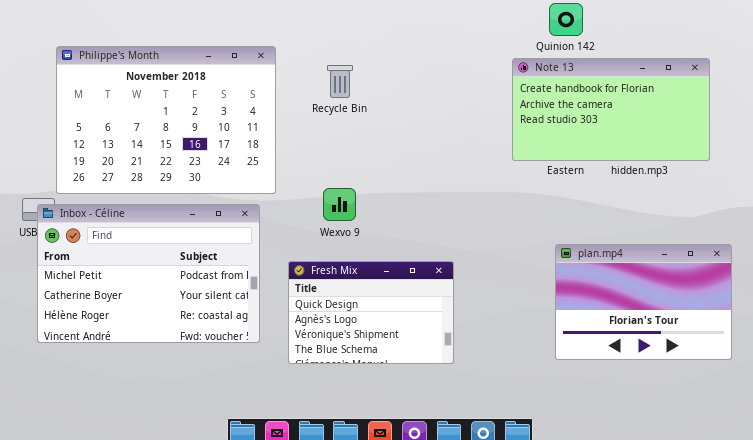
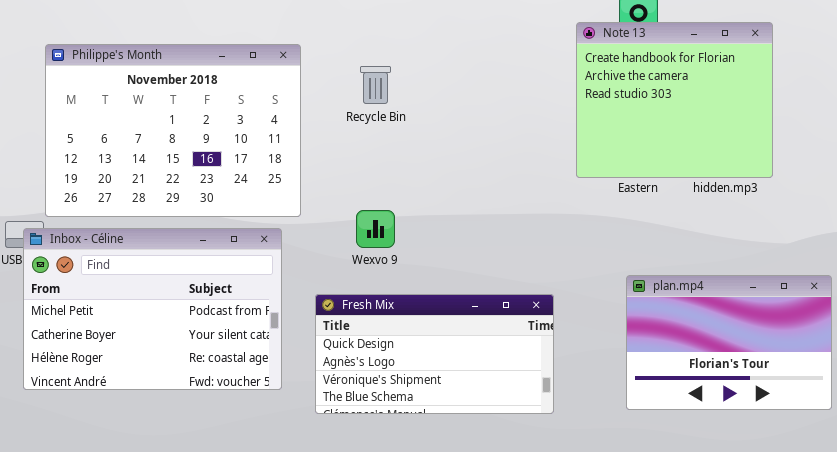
Note 13: [512,58,710,161] -> [576,22,773,178], resized
Fresh Mix: [288,261,454,364] -> [315,294,554,414], resized

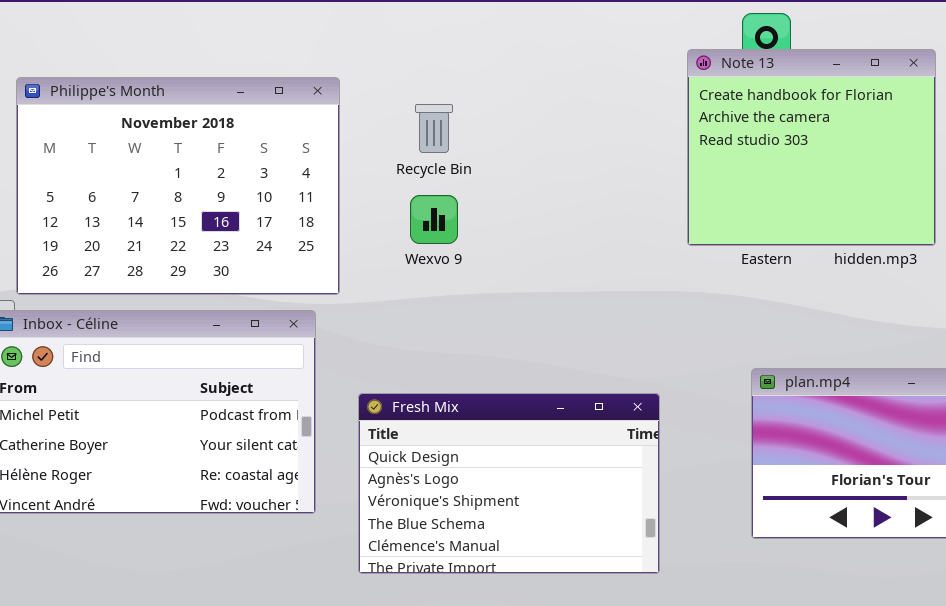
Wexvo 9: [356,210,395,248] -> [410,195,458,244], moved
Fresh Mix: [315,294,554,414] -> [358,393,660,574], resized

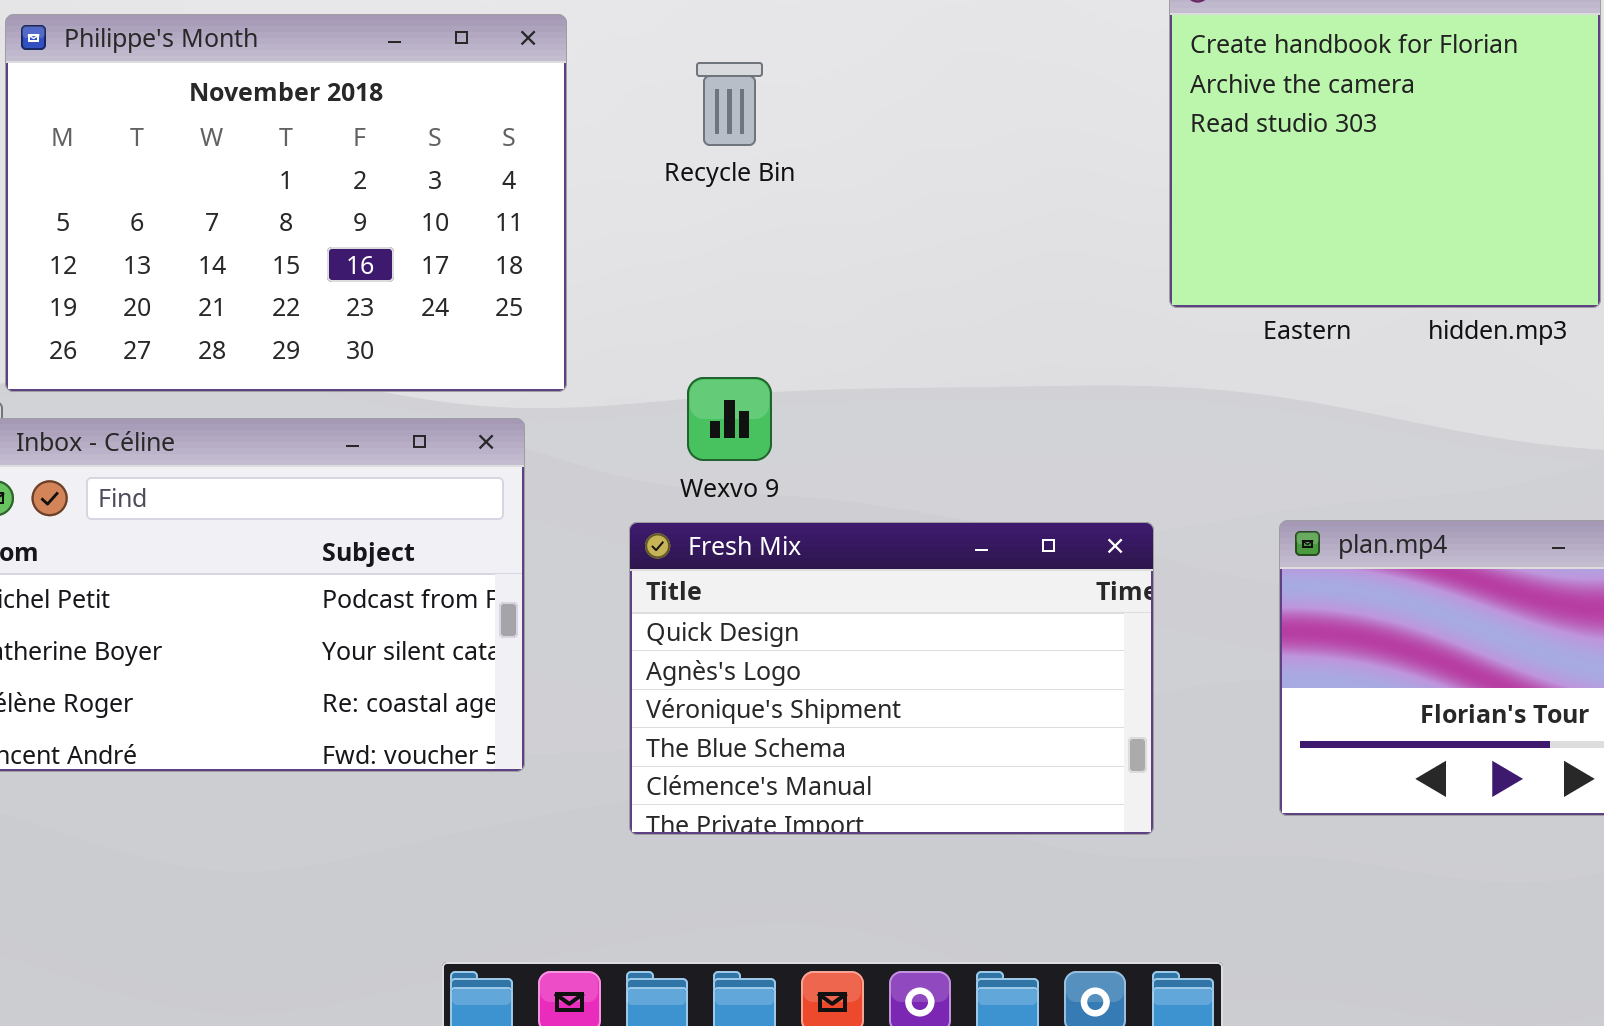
Wexvo 9: [410,195,458,244] -> [687,377,772,461], moved
Fresh Mix: [358,393,660,574] -> [629,522,1154,835], moved

